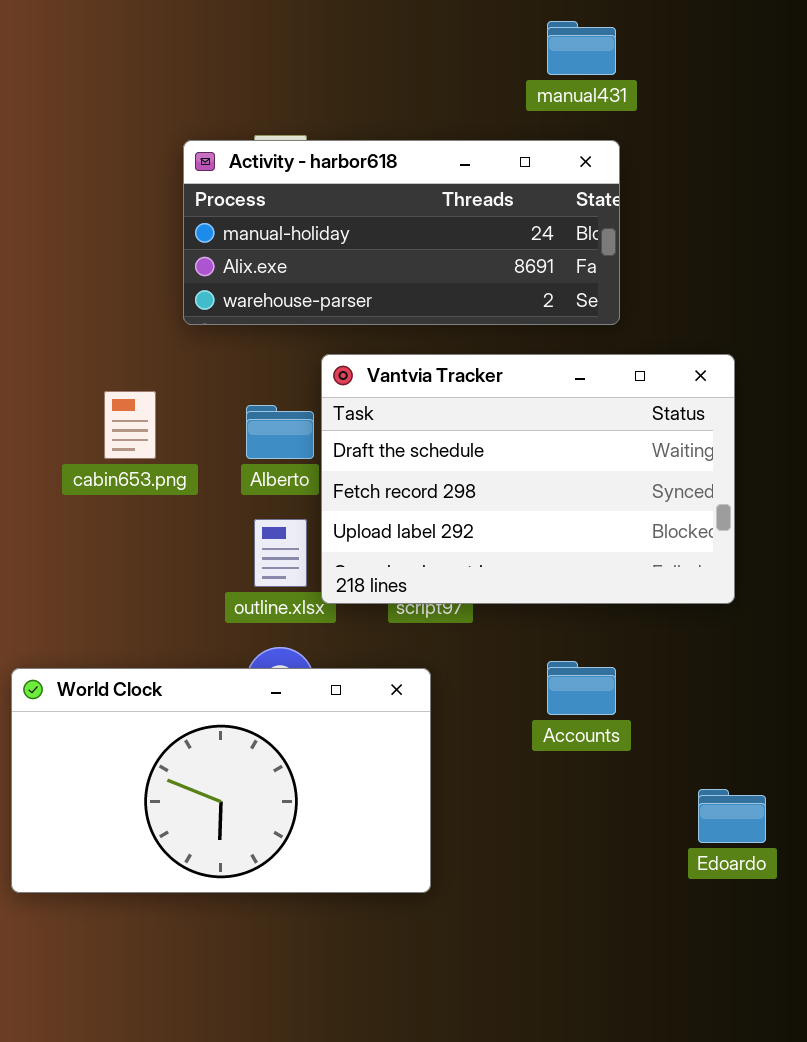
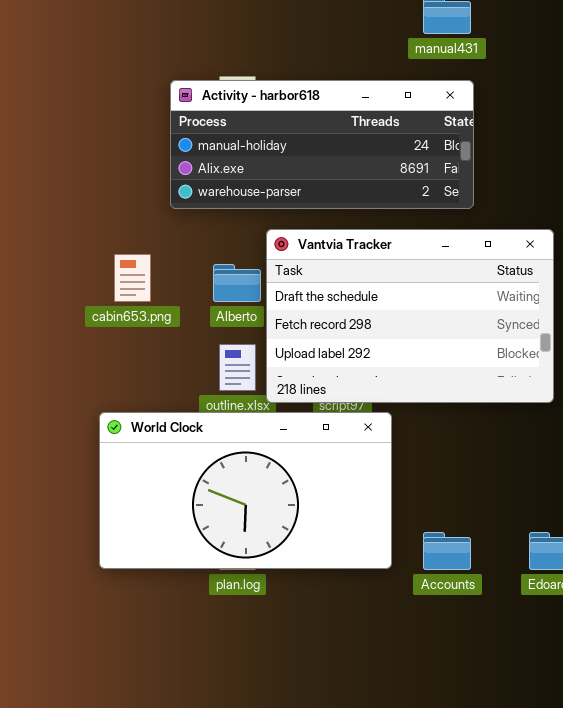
Accounts: [547,661,616,715] -> [423,532,471,570], moved
World Clock: [11,668,431,893] -> [99,412,392,569], moved

